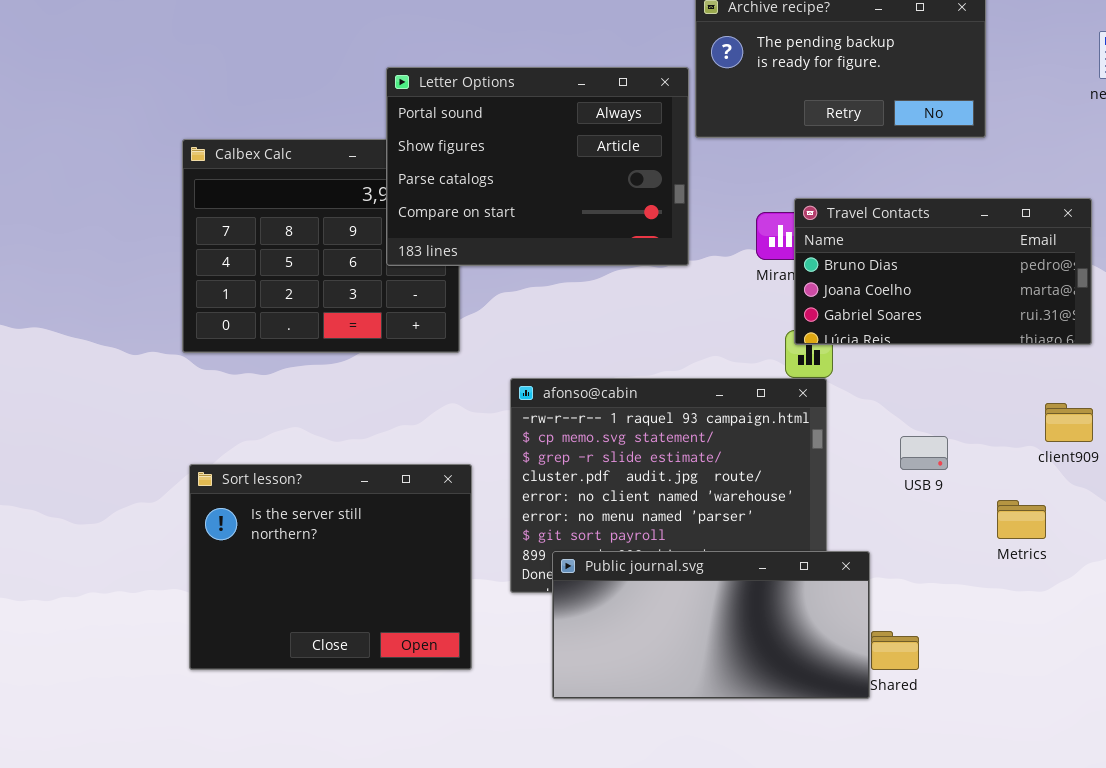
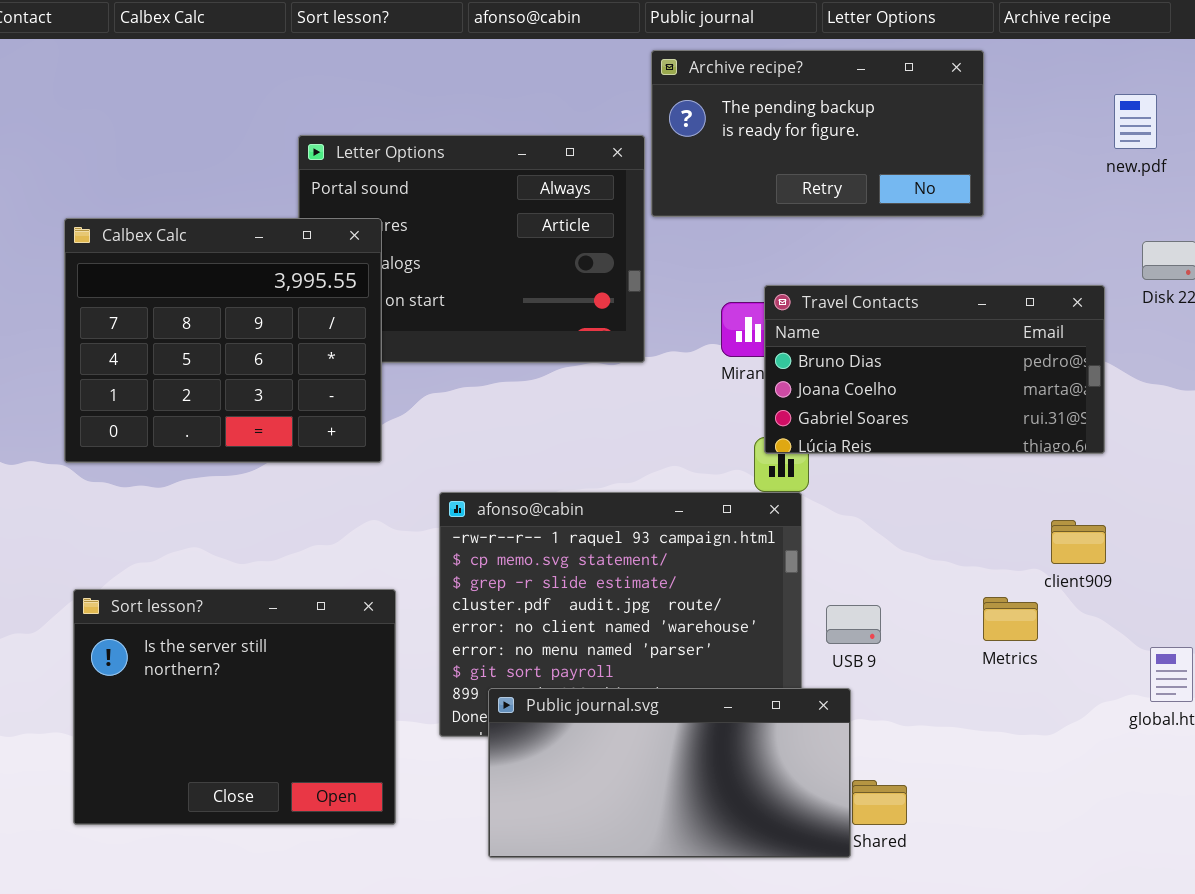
Calbex Calc: [182,139,460,353] -> [64,218,382,463], raised
USB 9: [900,436,948,470] -> [826,605,881,644], moved
Metrics: [997,500,1046,539] -> [983,597,1038,641], moved

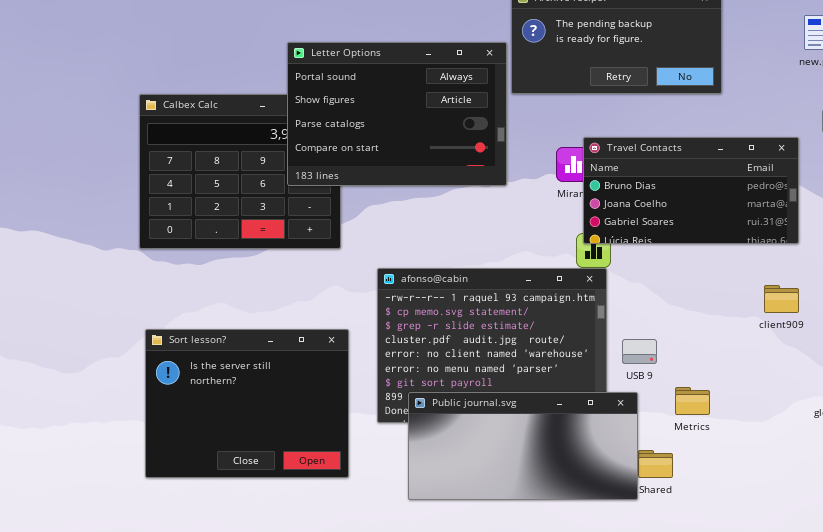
Letter Options: [298,135,645,363] -> [287,42,507,186], raised
Metrics: [983,597,1038,641] -> [675,387,710,415], moved

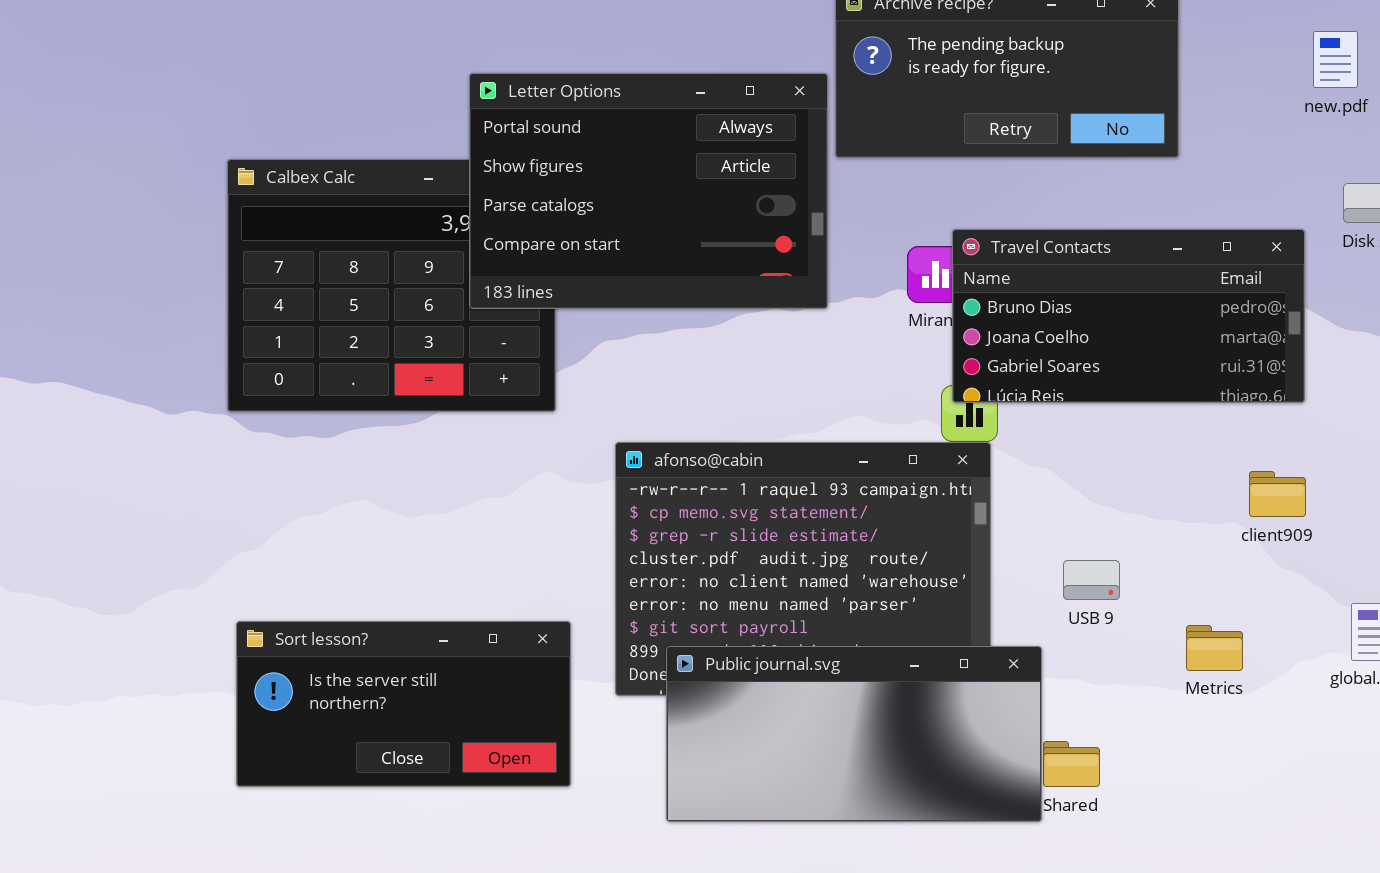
Sort lesson?: [145,329,349,478] -> [236,621,571,787], resized
USB 9: [622,339,657,364] -> [1063,560,1120,600], moved
Metrics: [675,387,710,415] -> [1186,625,1243,671], moved

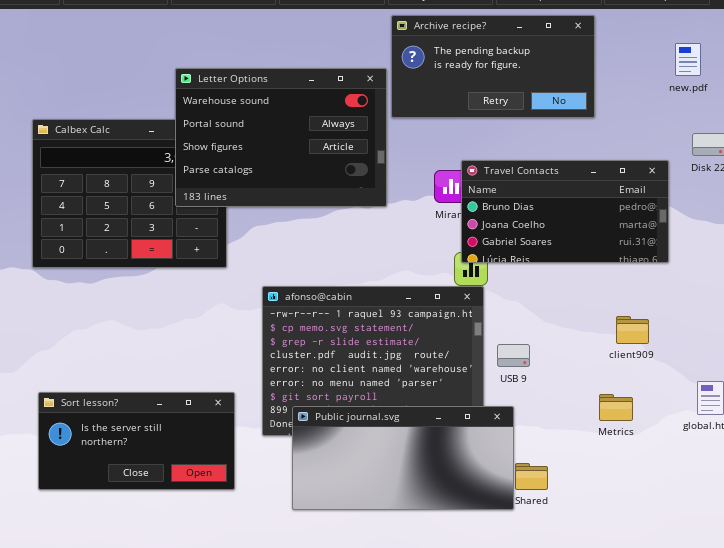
Letter Options: [469,73,828,309] -> [175,68,387,207], scrolled up 1 row
client909: [1249,471,1306,517] -> [616,316,649,344], moved
USB 9: [1063,560,1120,600] -> [497,344,530,367], moved

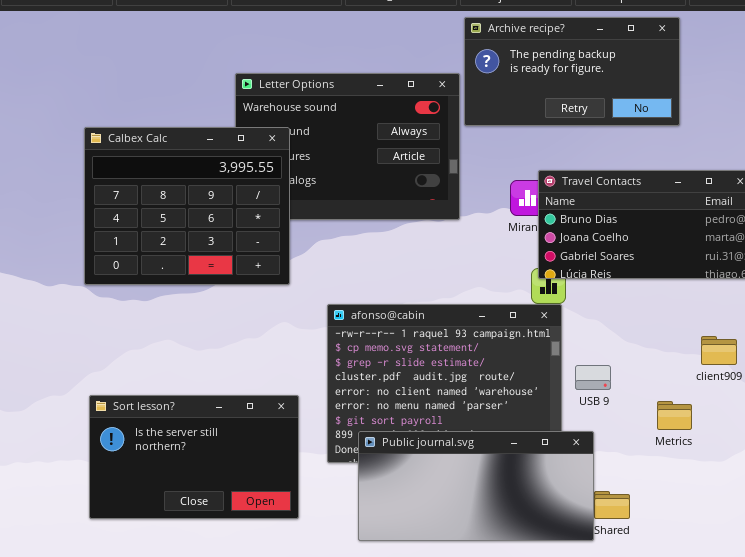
Calbex Calc: [32,119,227,268] -> [84,127,290,285], raised
Sort lesson?: [38,392,235,490] -> [89,395,299,519], resized
Metrics: [599,394,633,421] -> [657,401,692,430], moved

